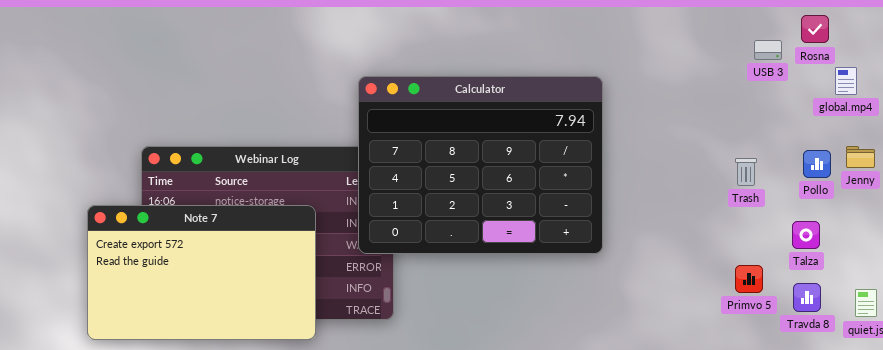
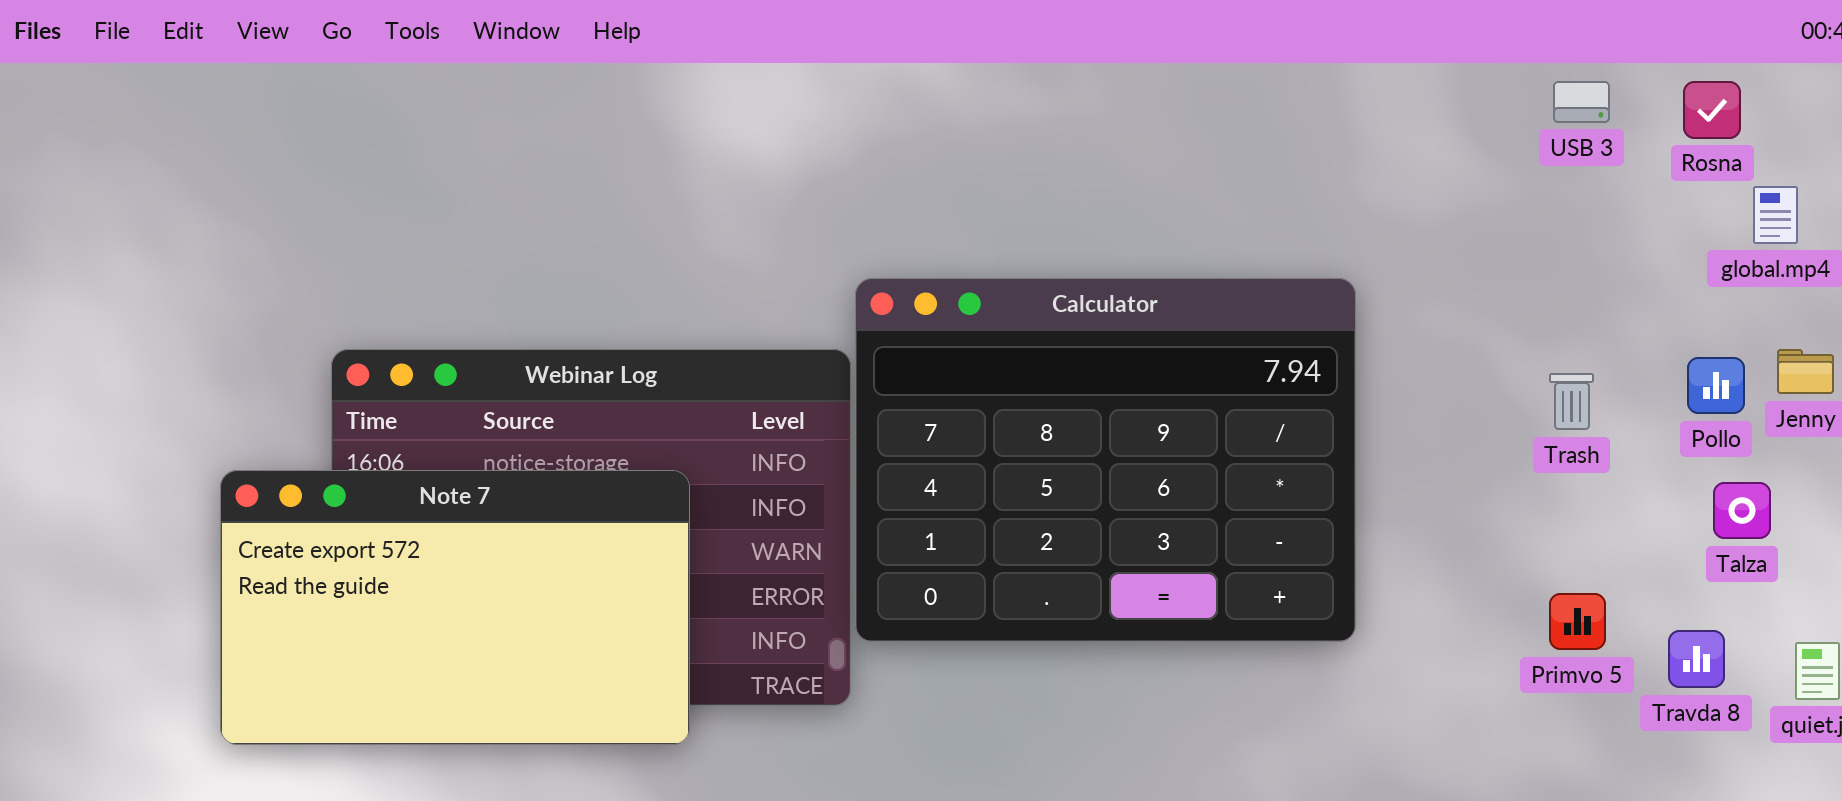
USB 3: [754,40,782,60] -> [1553,81,1610,123], moved
Calculator: [358,76,603,254] -> [855,278,1356,642], moved
Talza: [792,221,820,249] -> [1713,482,1771,539], moved

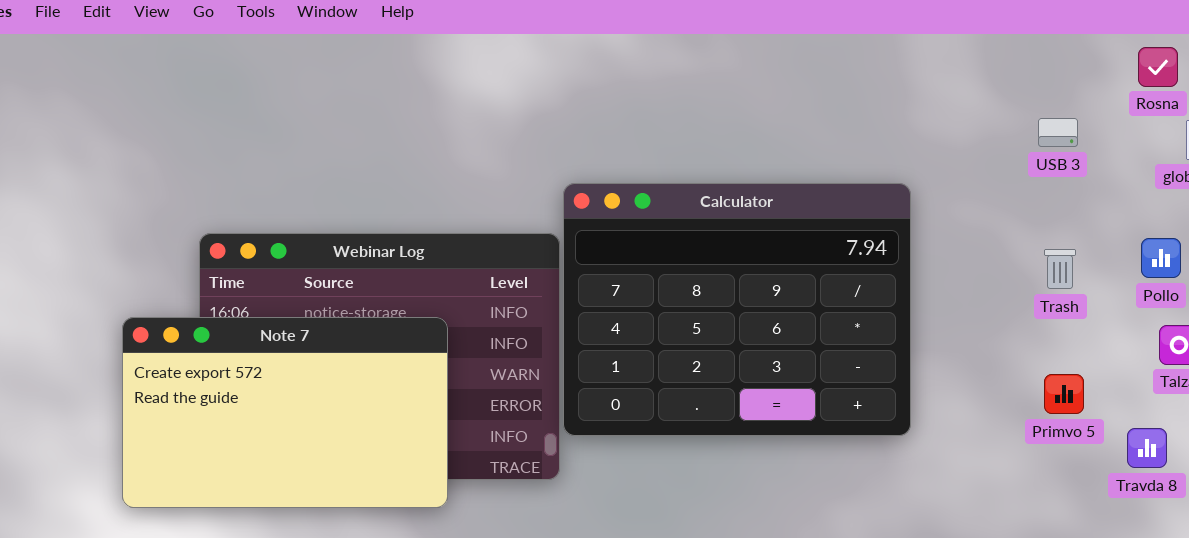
USB 3: [1553,81,1610,123] -> [1038,118,1078,147], moved
Primvo 5: [1549,593,1606,650] -> [1044,374,1084,414], moved

